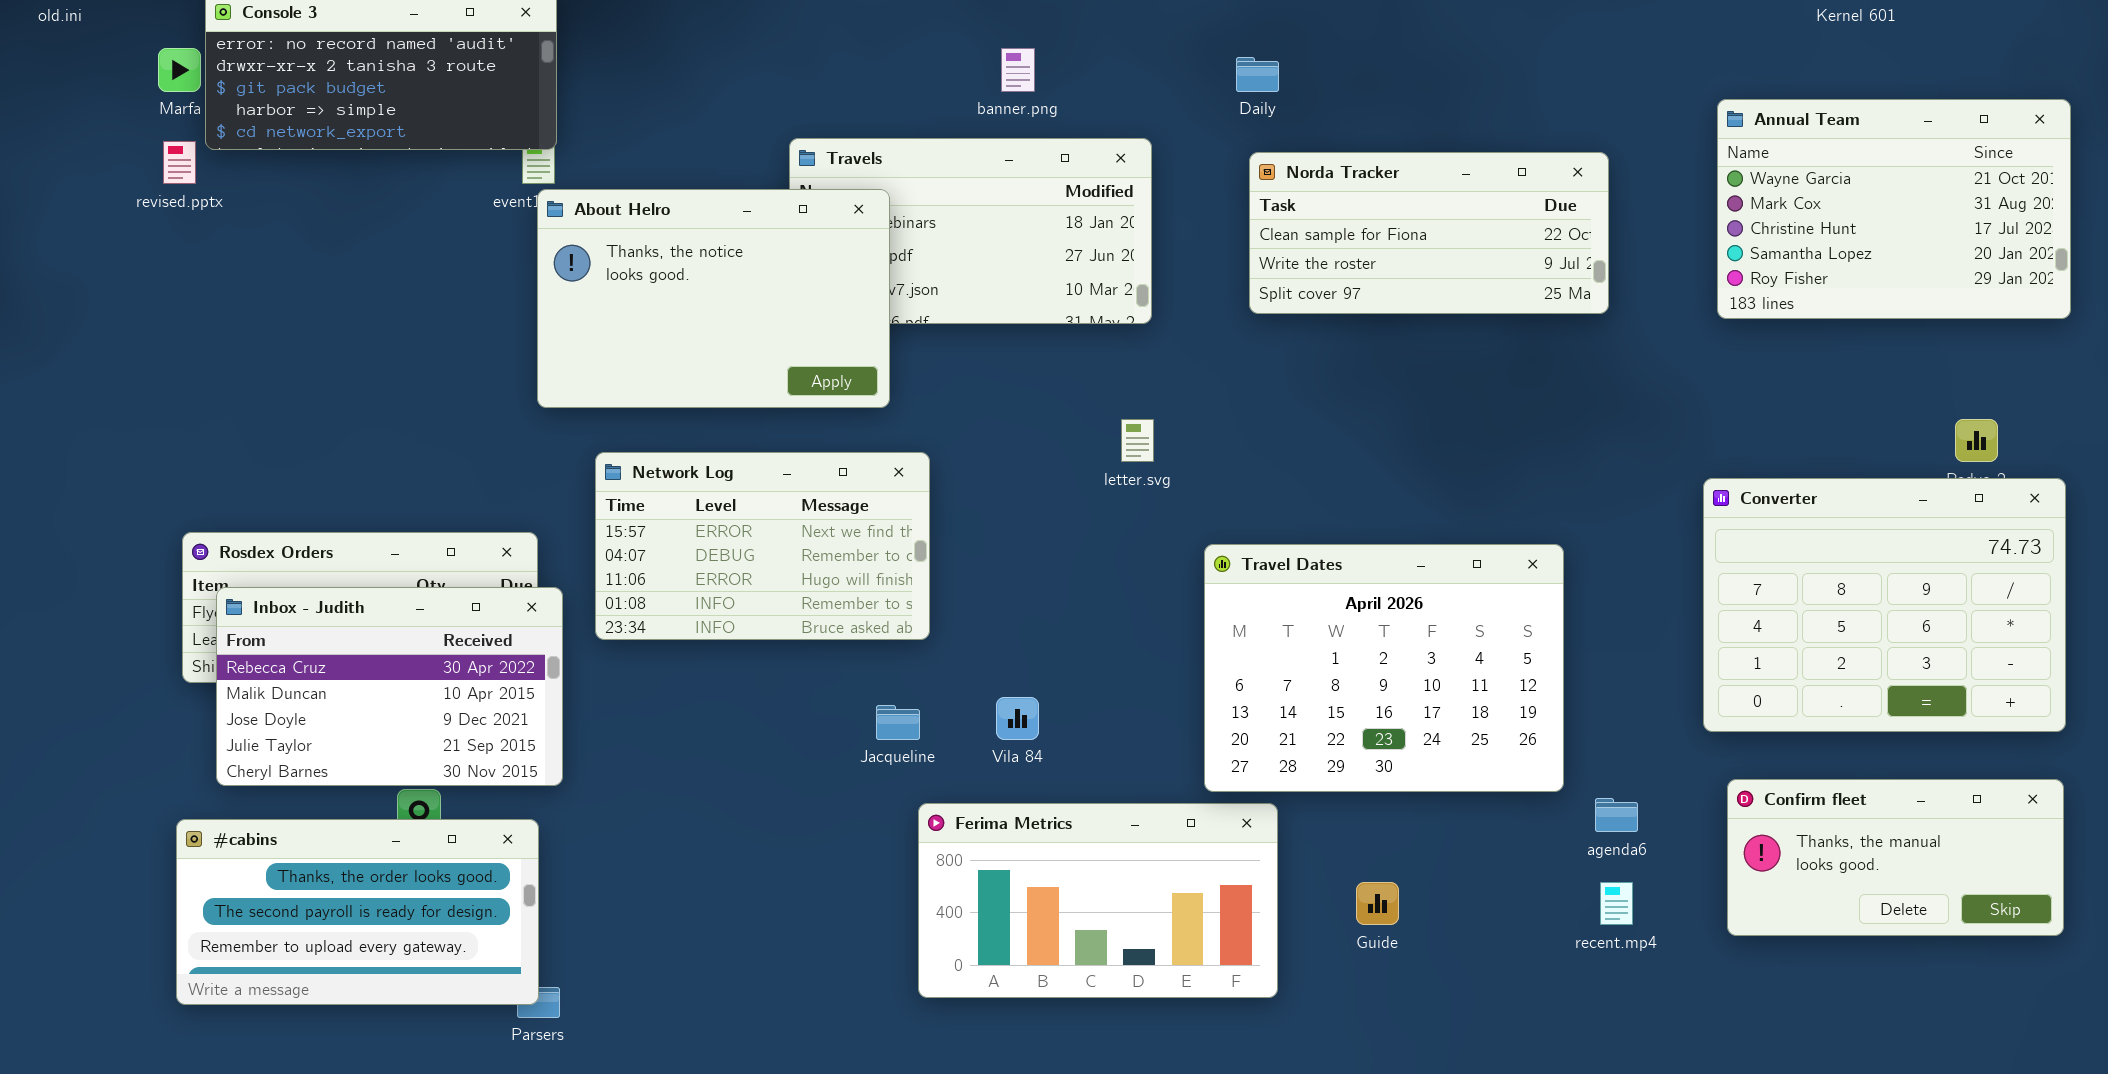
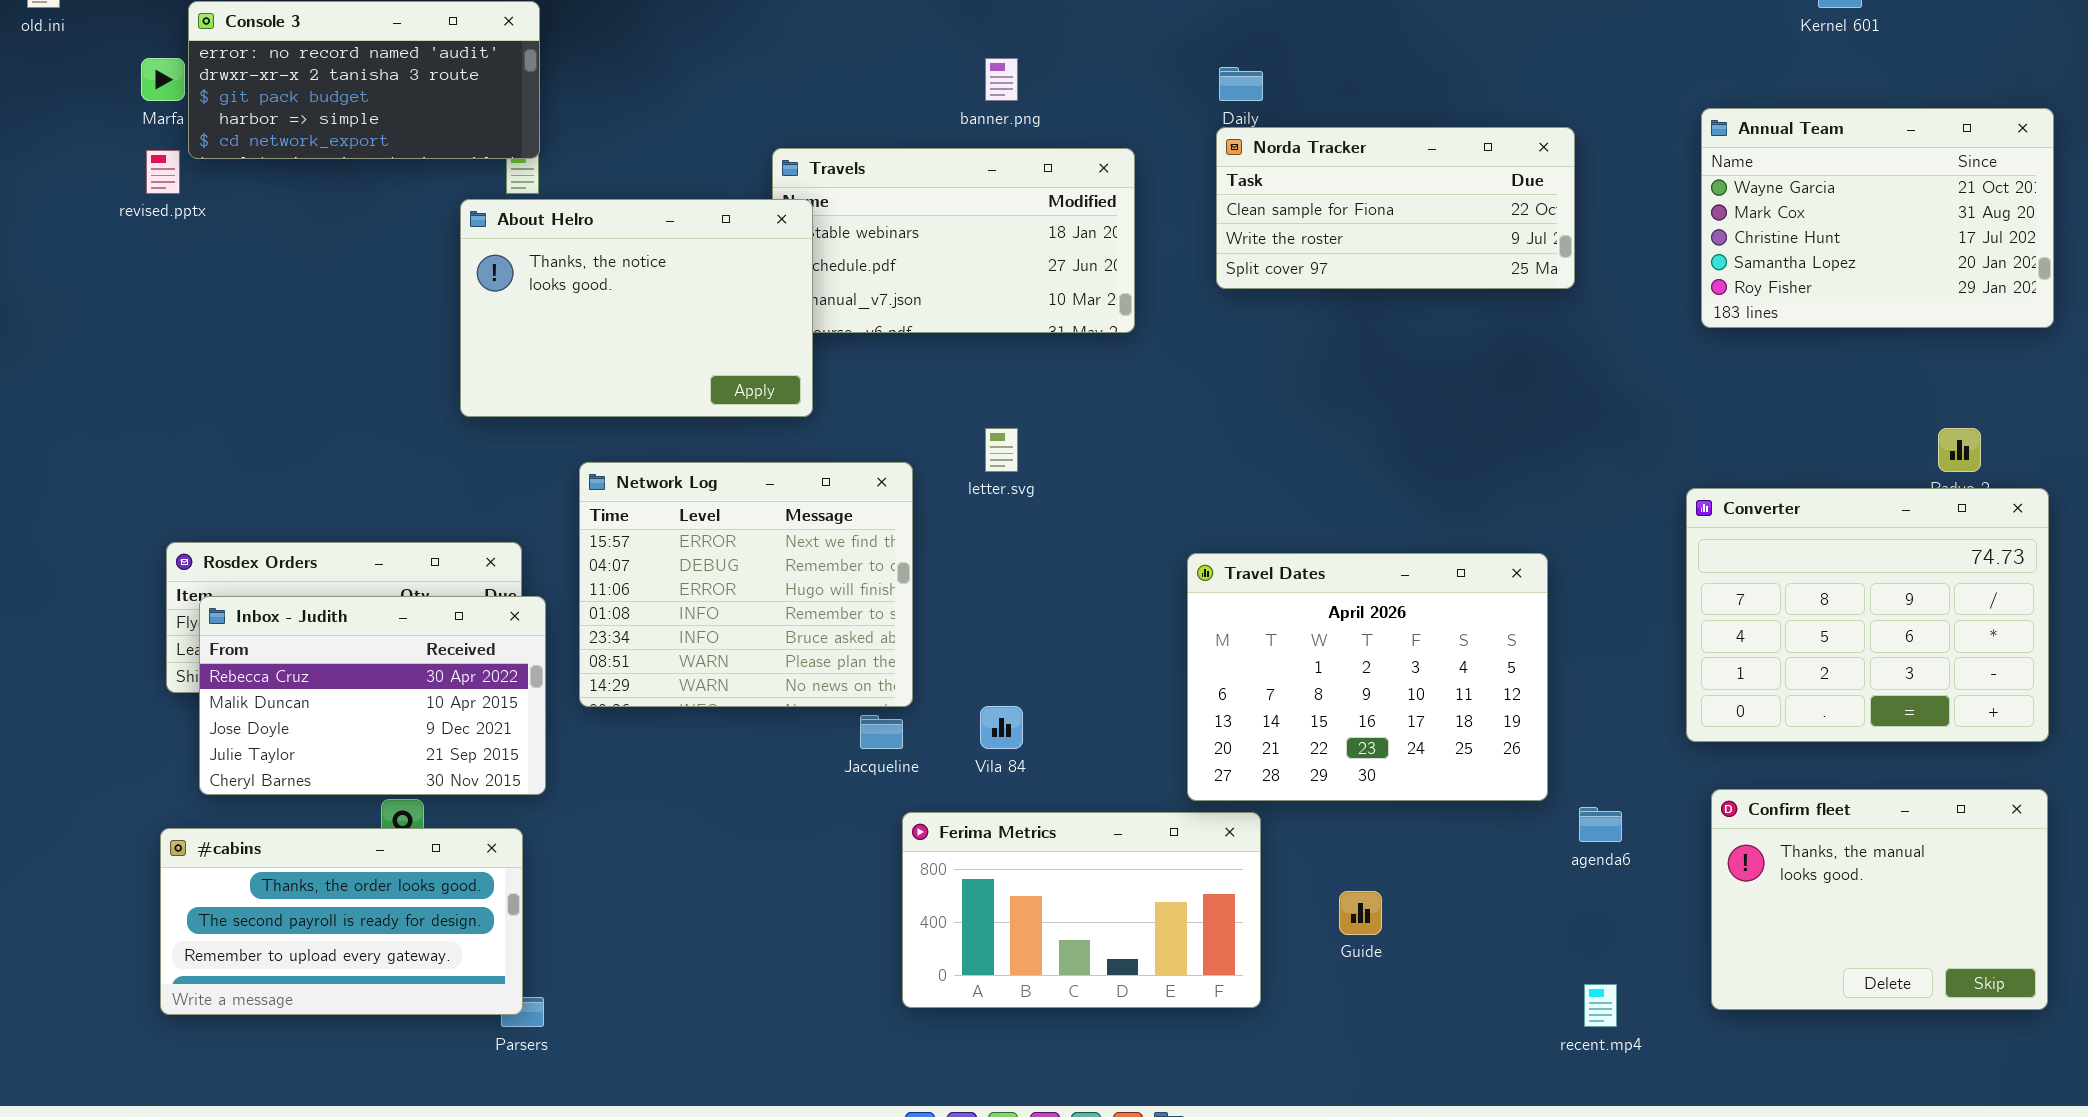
Norda Tracker: [1249,152,1609,314] -> [1216,127,1575,289], moved
About Helro: [537,189,890,408] -> [460,199,813,417], moved
letter.svg: [1121,419,1154,462] -> [985,428,1018,472], moved
Network Log: [595,452,930,640] -> [579,462,913,707], resized
Confirm fleet: [1727,779,2064,936] -> [1711,789,2048,1010], resized
recent.mp4: [1600,882,1633,925] -> [1584,984,1617,1027], moved

